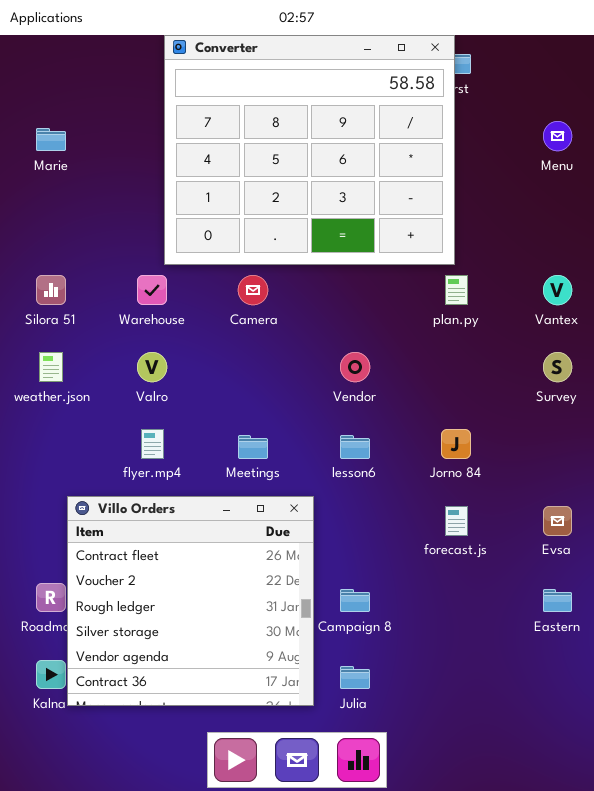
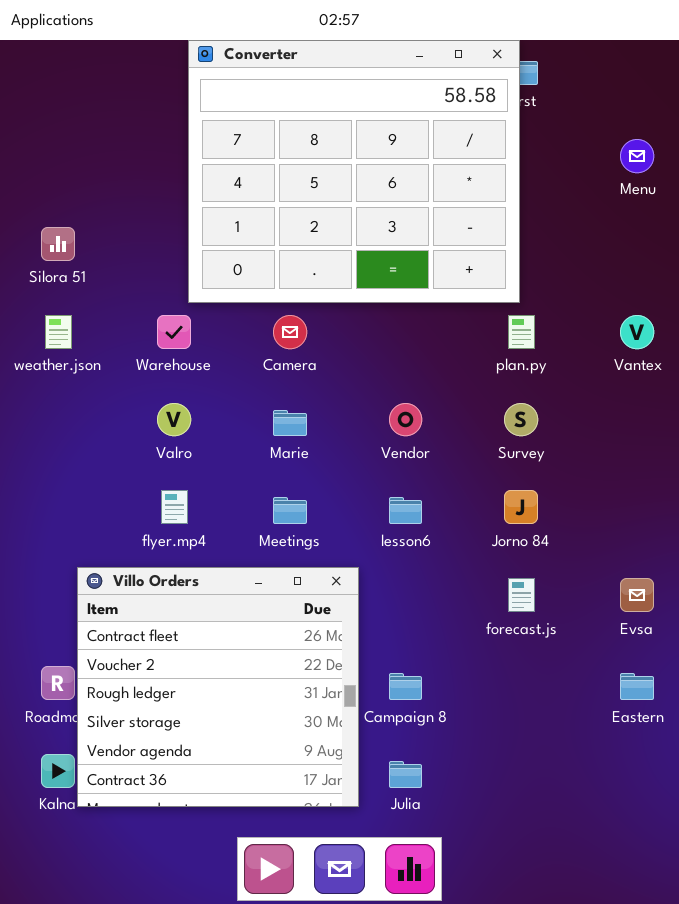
Marie: [36,128,66,151] -> [273,410,307,436], moved
Silora 51: [36,275,66,305] -> [41,227,75,261], moved
weather.json: [39,352,63,382] -> [45,315,72,349], moved
Survey: [543,352,572,382] -> [504,403,538,436], moved

